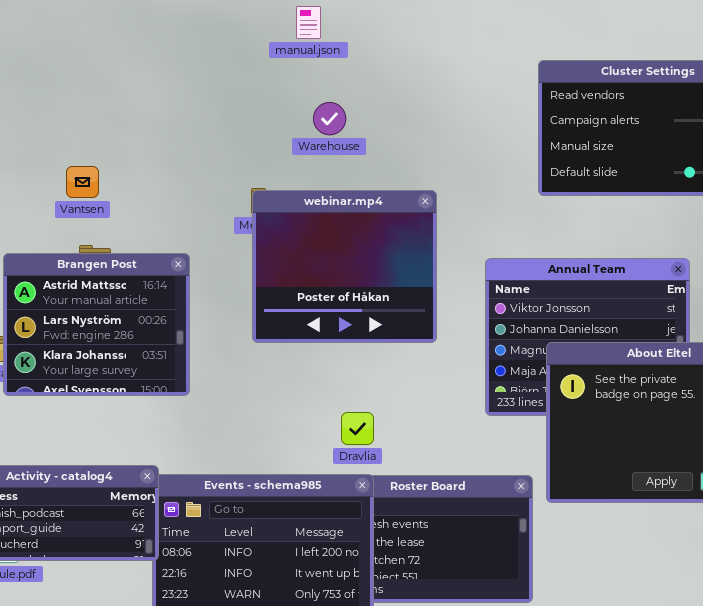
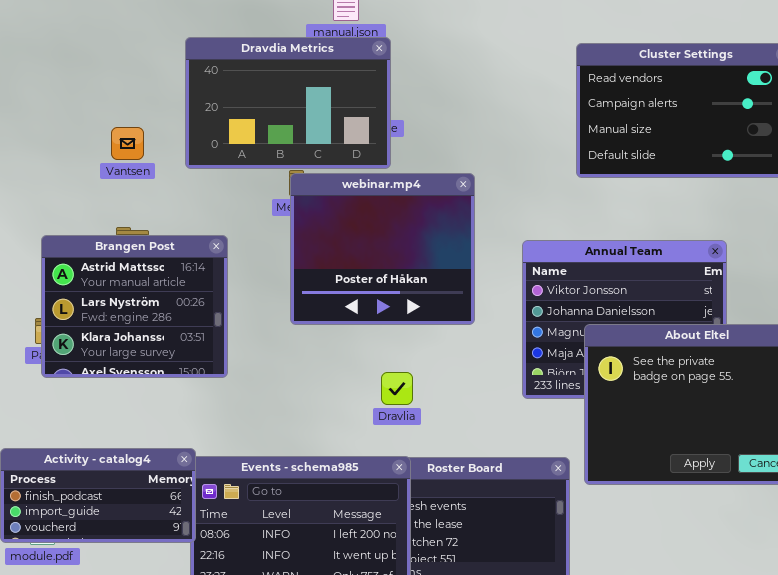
Dravdia Metrics: none -> [185,37,391,169], opened
Vantsen: [66,166,99,198] -> [111,127,144,160], moved
Dravlia: [341,412,374,445] -> [381,372,413,405], moved

